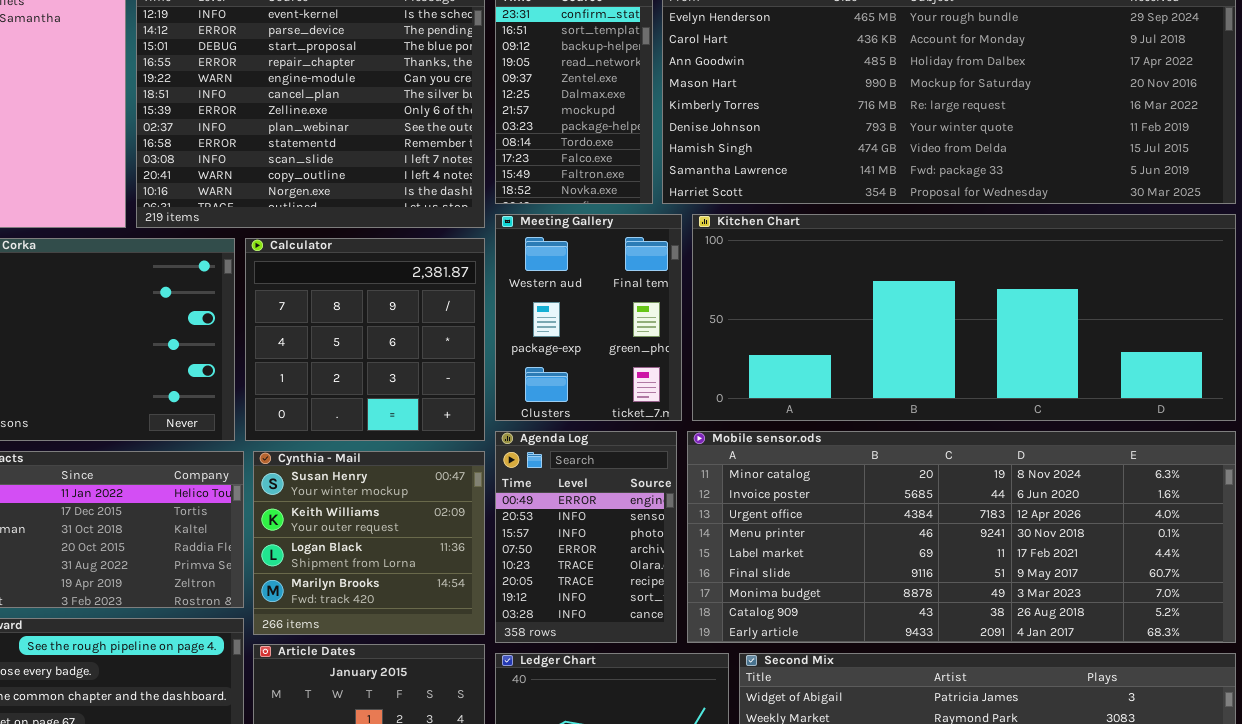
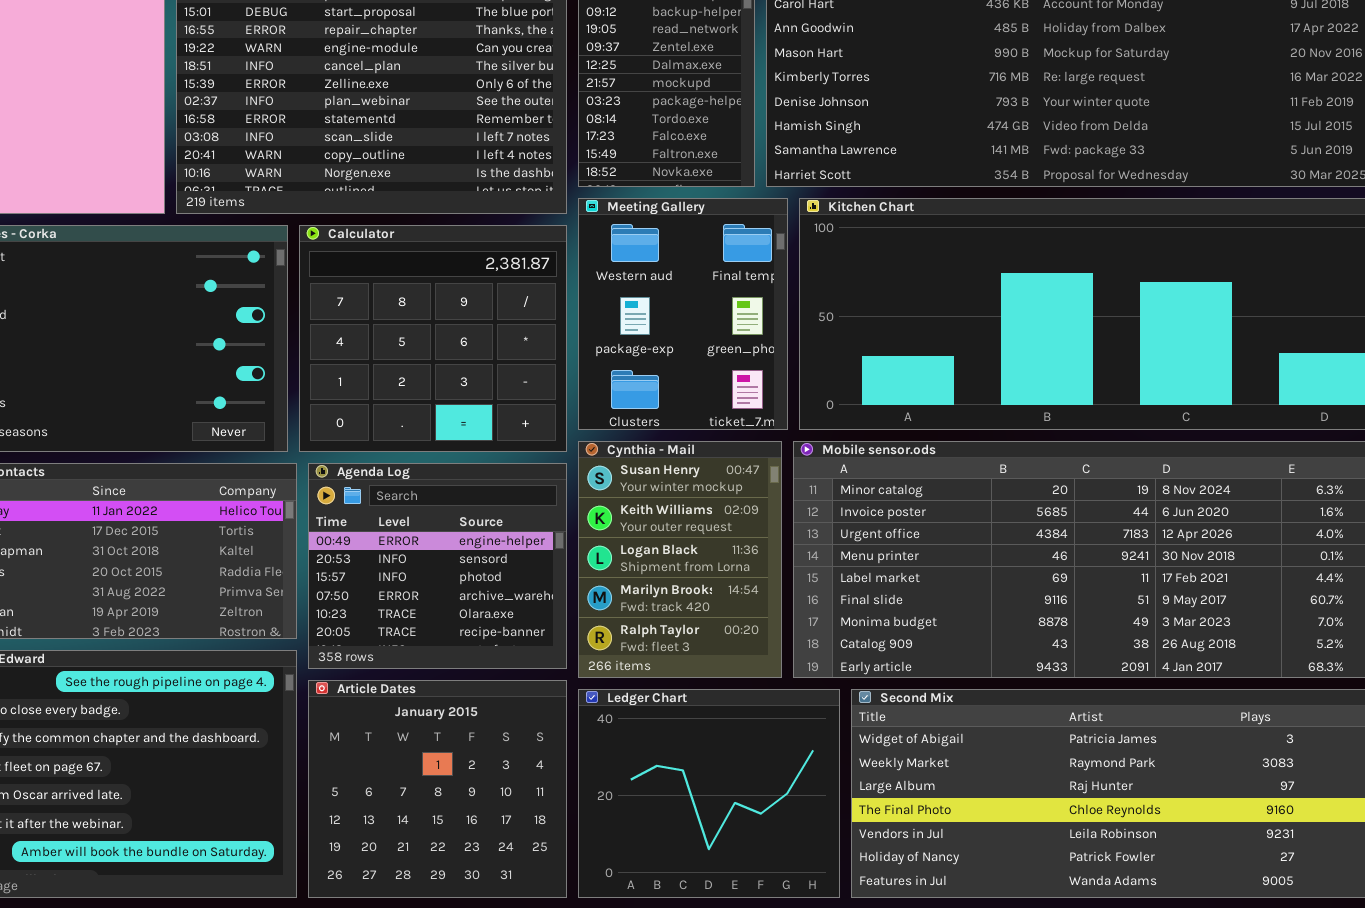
Agenda Log: [495,431,677,643] -> [308,463,567,669], moved, resized
Cynthia - Mail: [253,451,485,635] -> [578,441,782,678], moved, resized

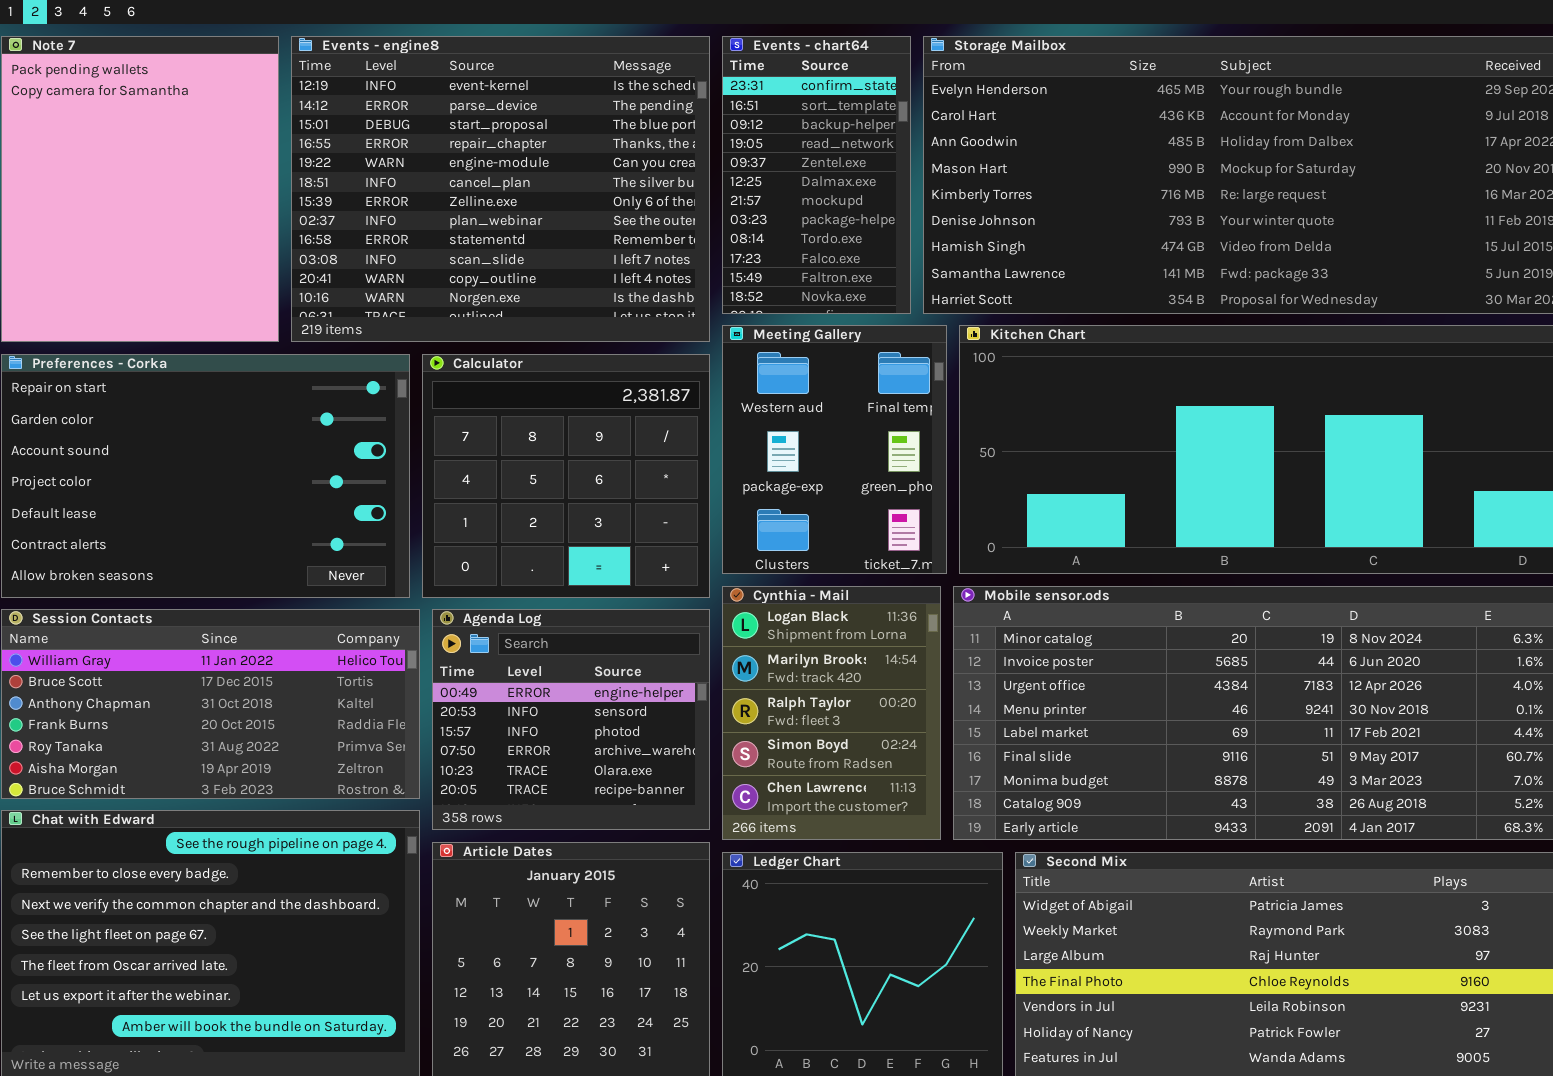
Cynthia - Mail: [578,441,782,678] -> [722,586,941,840], scrolled down 2 rows

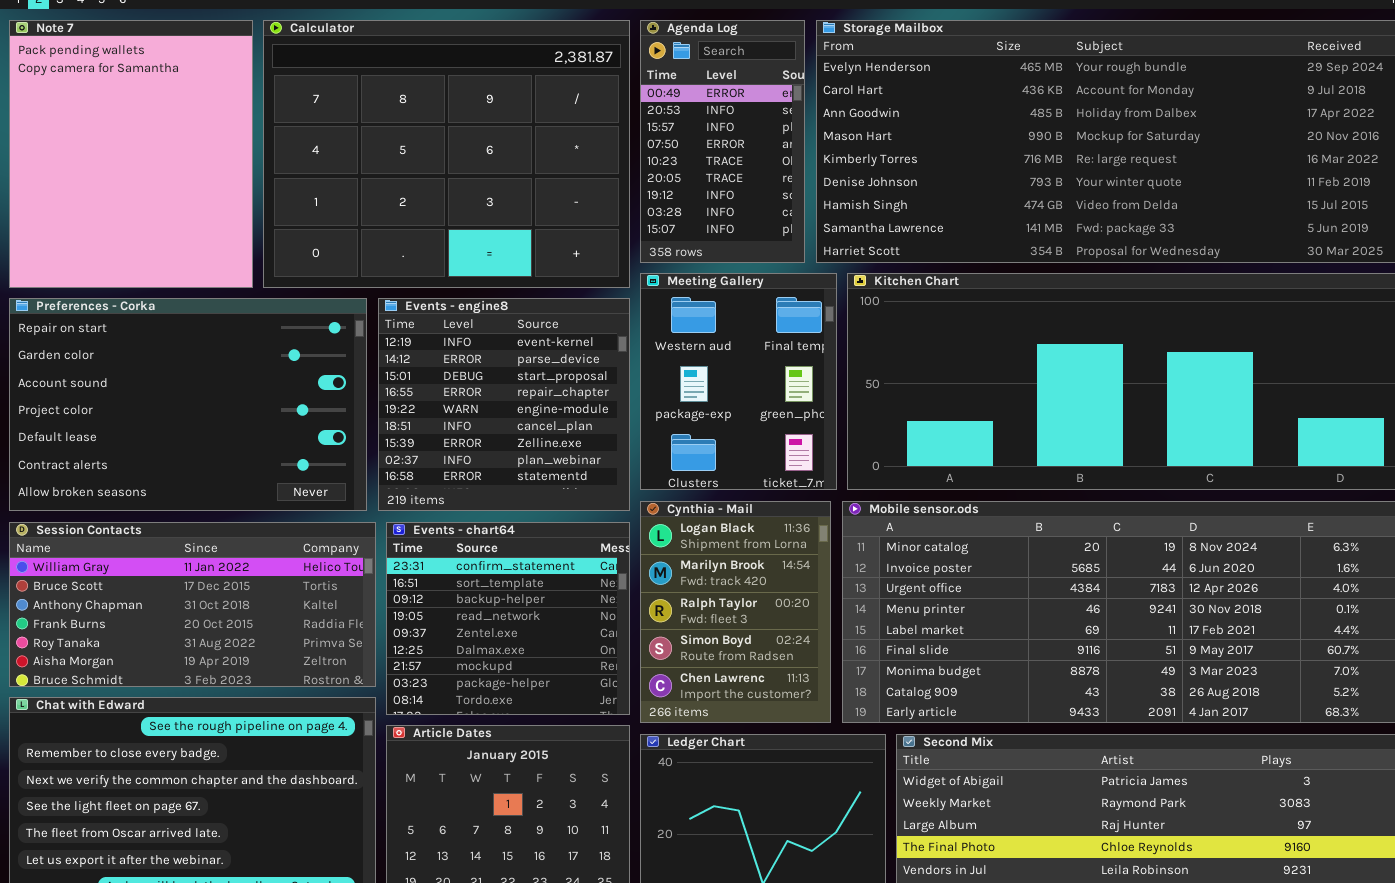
Events - engine8: [291,36,710,342] -> [378,298,630,511], moved, resized
Events - chart64: [722,36,911,314] -> [386,522,630,715], moved, resized
Calculator: [422,354,710,598] -> [263,20,630,288], moved, resized
Agenda Log: [432,609,710,830] -> [640,20,805,263], moved, resized

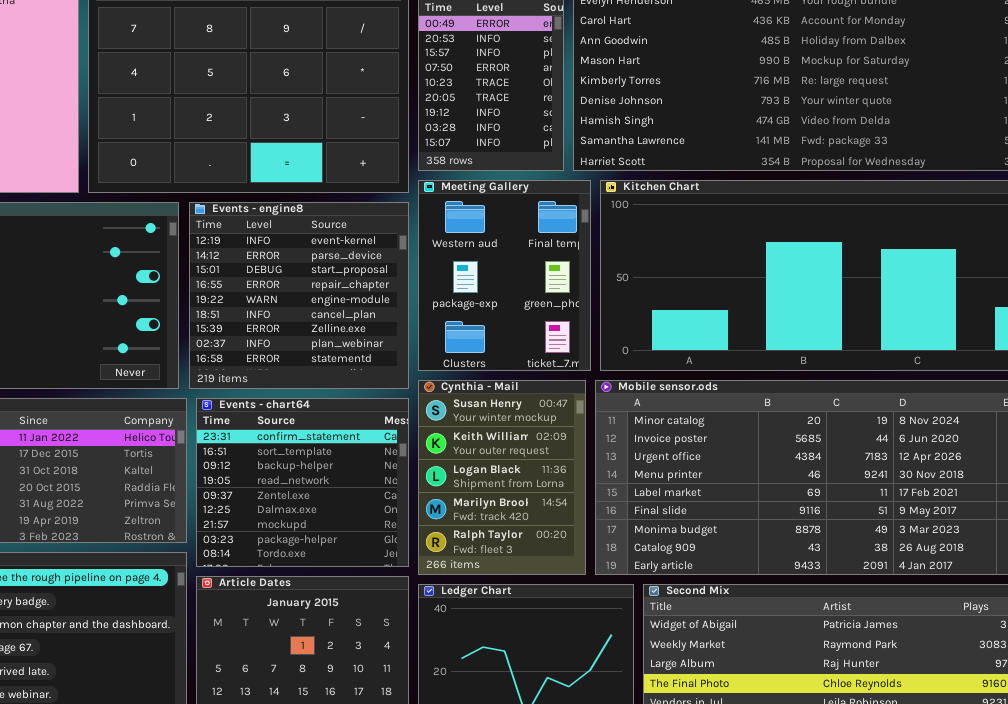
Cynthia - Mail: [640,501,831,723] -> [418,380,586,575], scrolled up 2 rows

